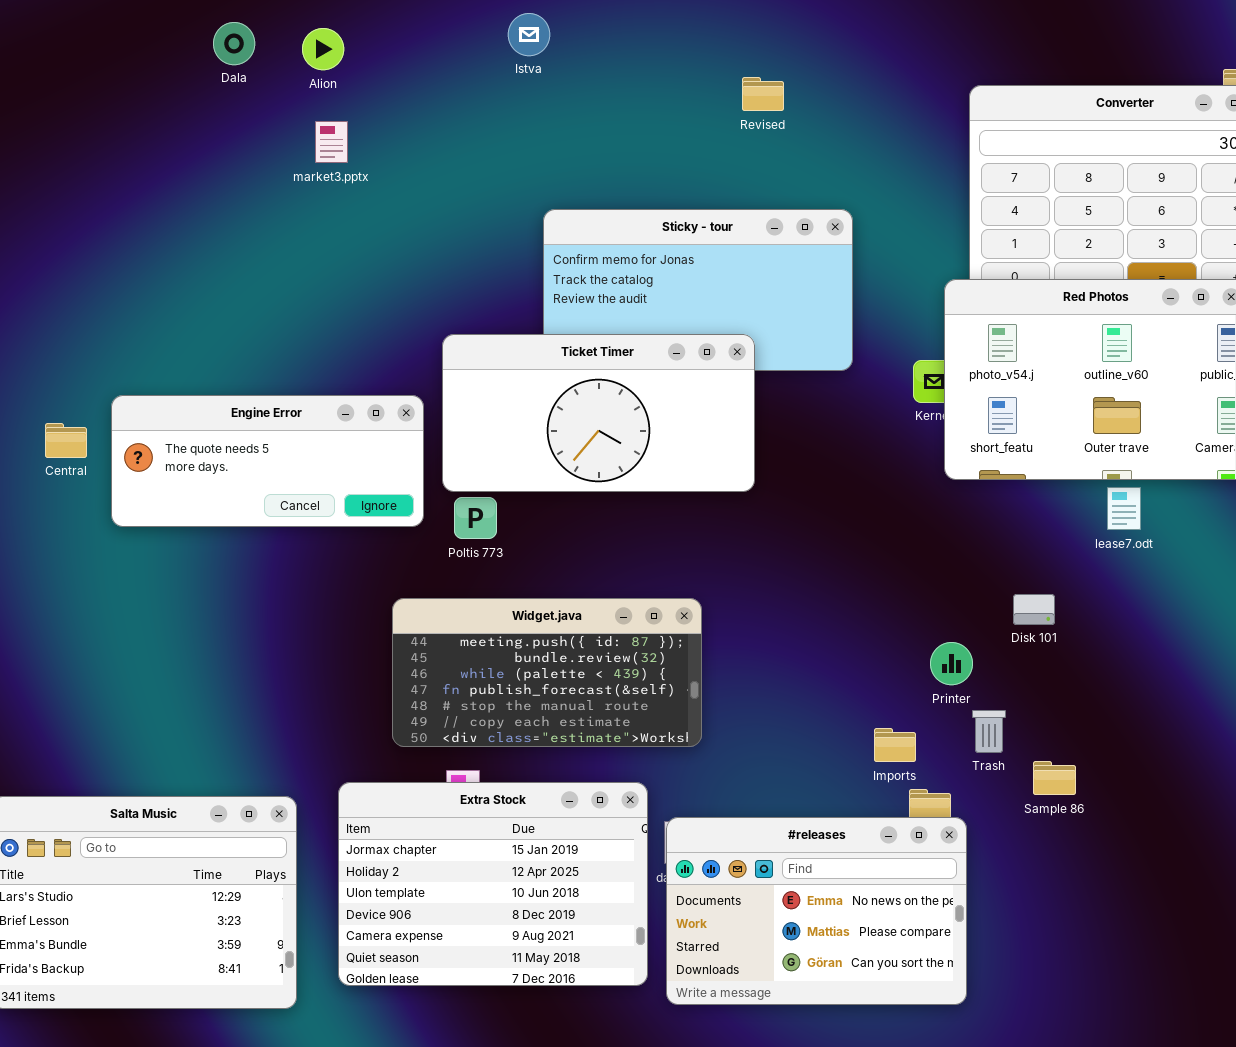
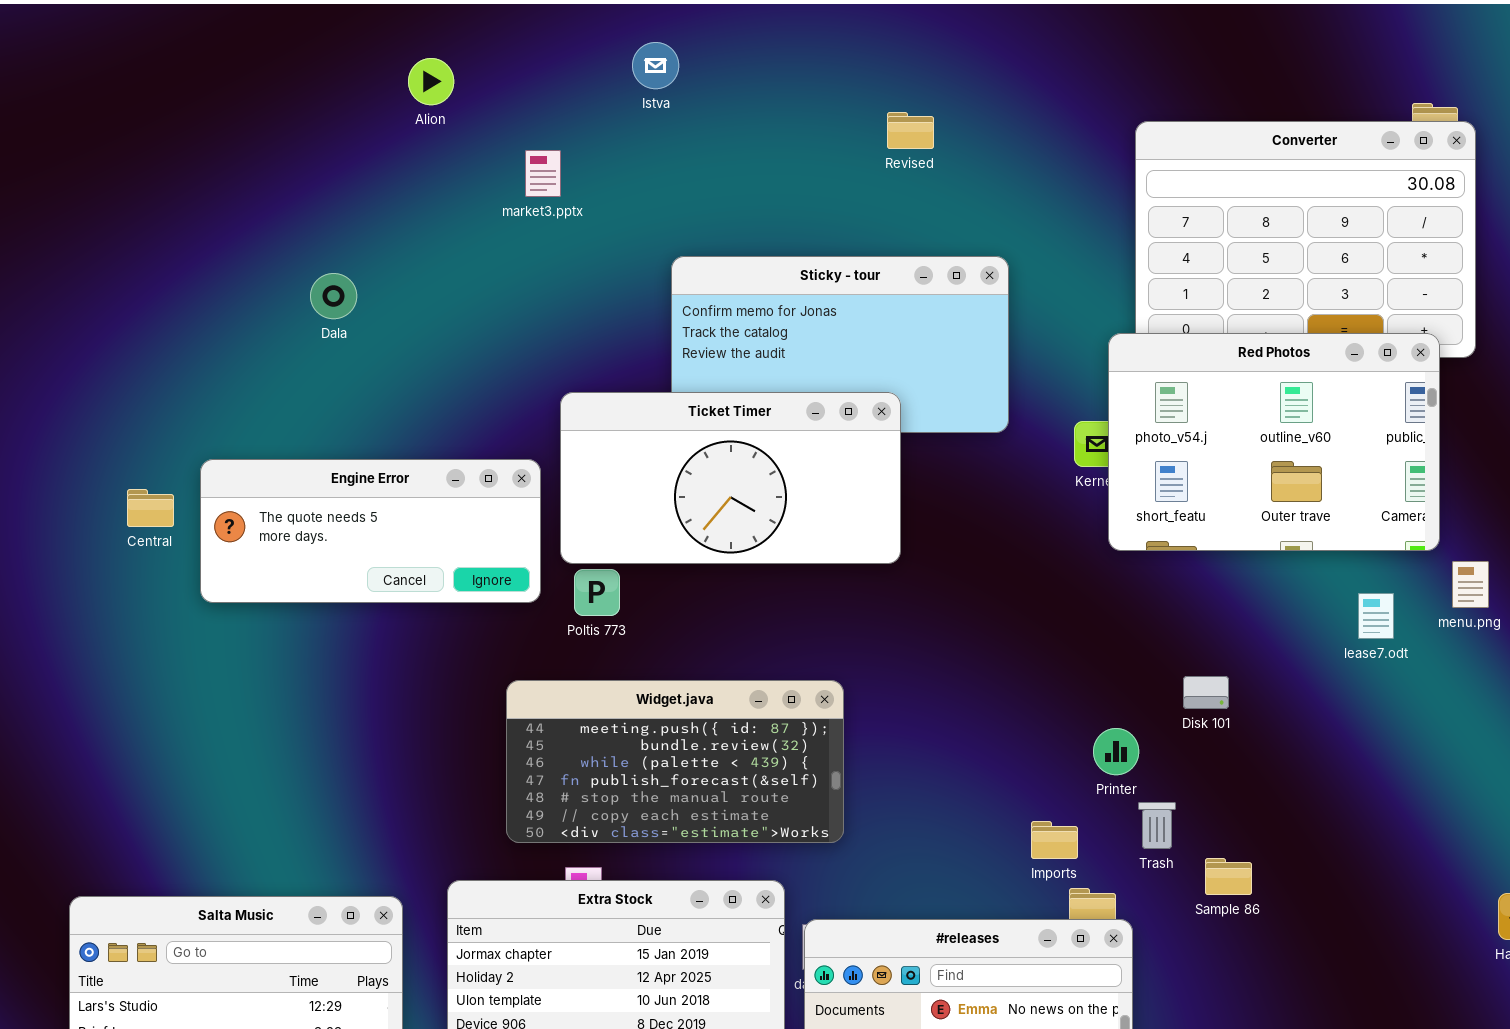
Dala: [213,22,255,65] -> [310,273,357,319], moved
market3.pptx: [315,121,348,163] -> [525,150,561,197], moved
lease7.odt: [1107,487,1141,530] -> [1358,593,1394,639], moved

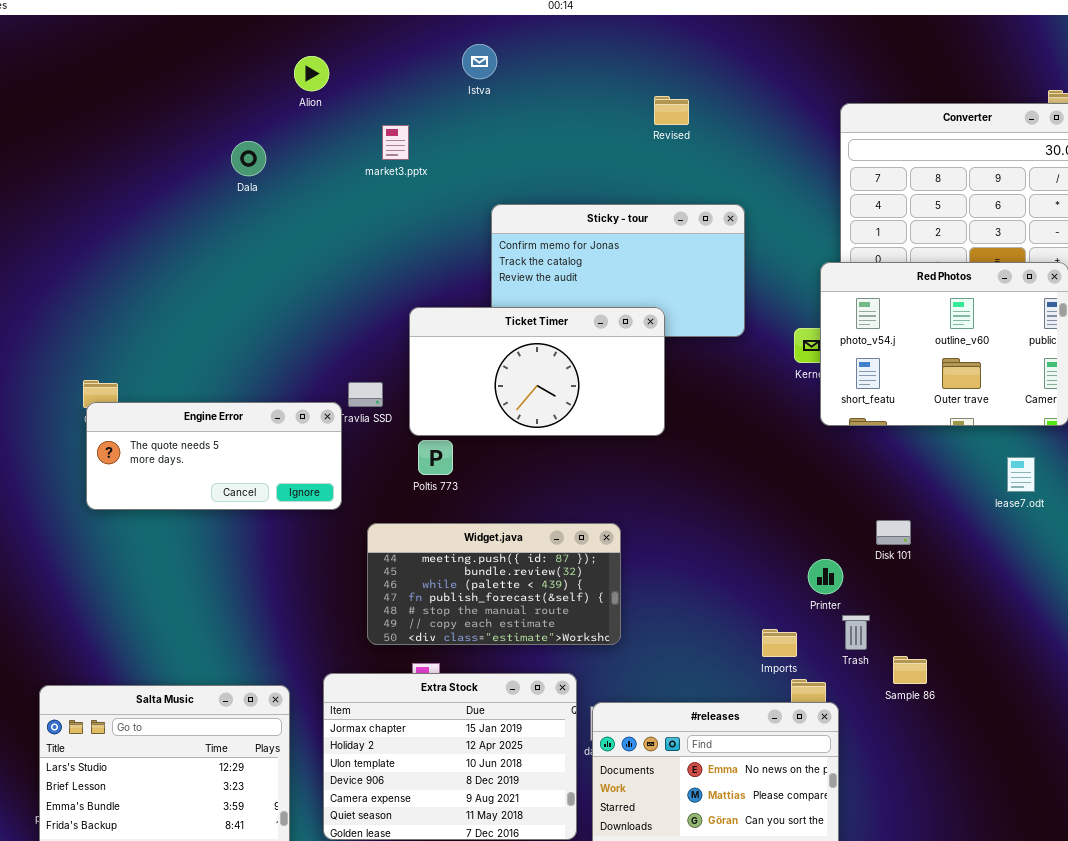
Dala: [310,273,357,319] -> [231,141,266,176], moved
Engine Error: [200,459,541,603] -> [86,402,342,510], moved

